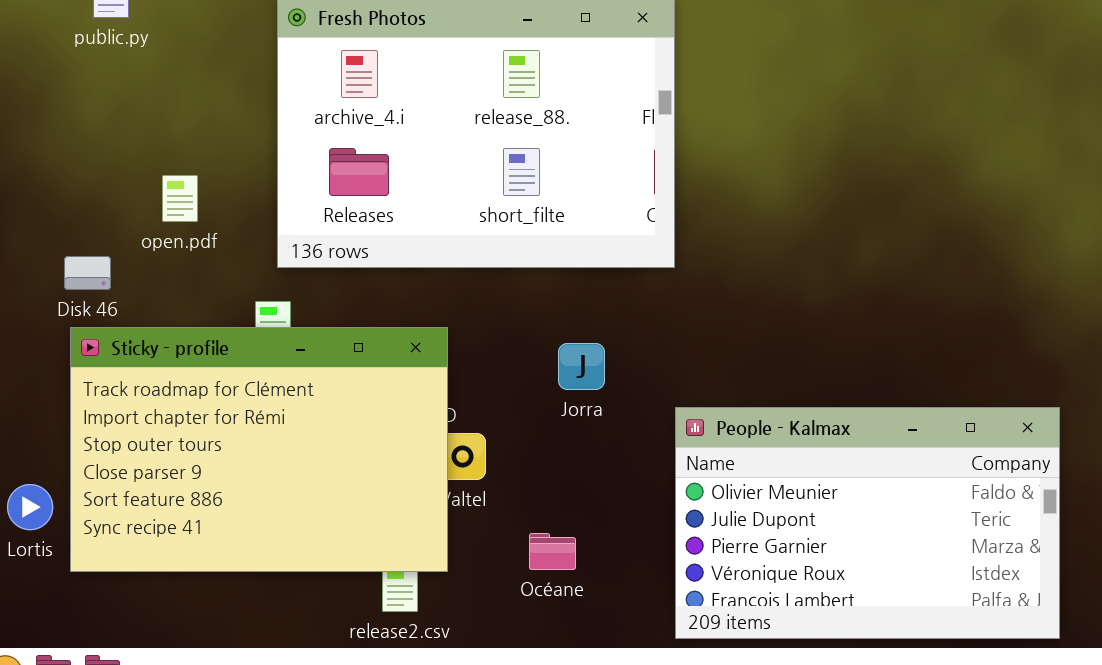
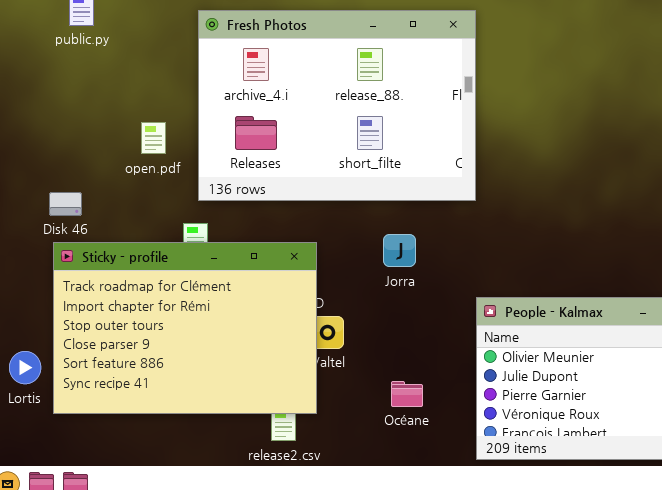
open.pdf: [162,175,198,222] -> [141,122,166,154], moved
Jorra: [558,343,605,390] -> [383,234,416,267], moved
Océane: [529,533,576,570] -> [391,381,423,407], moved

